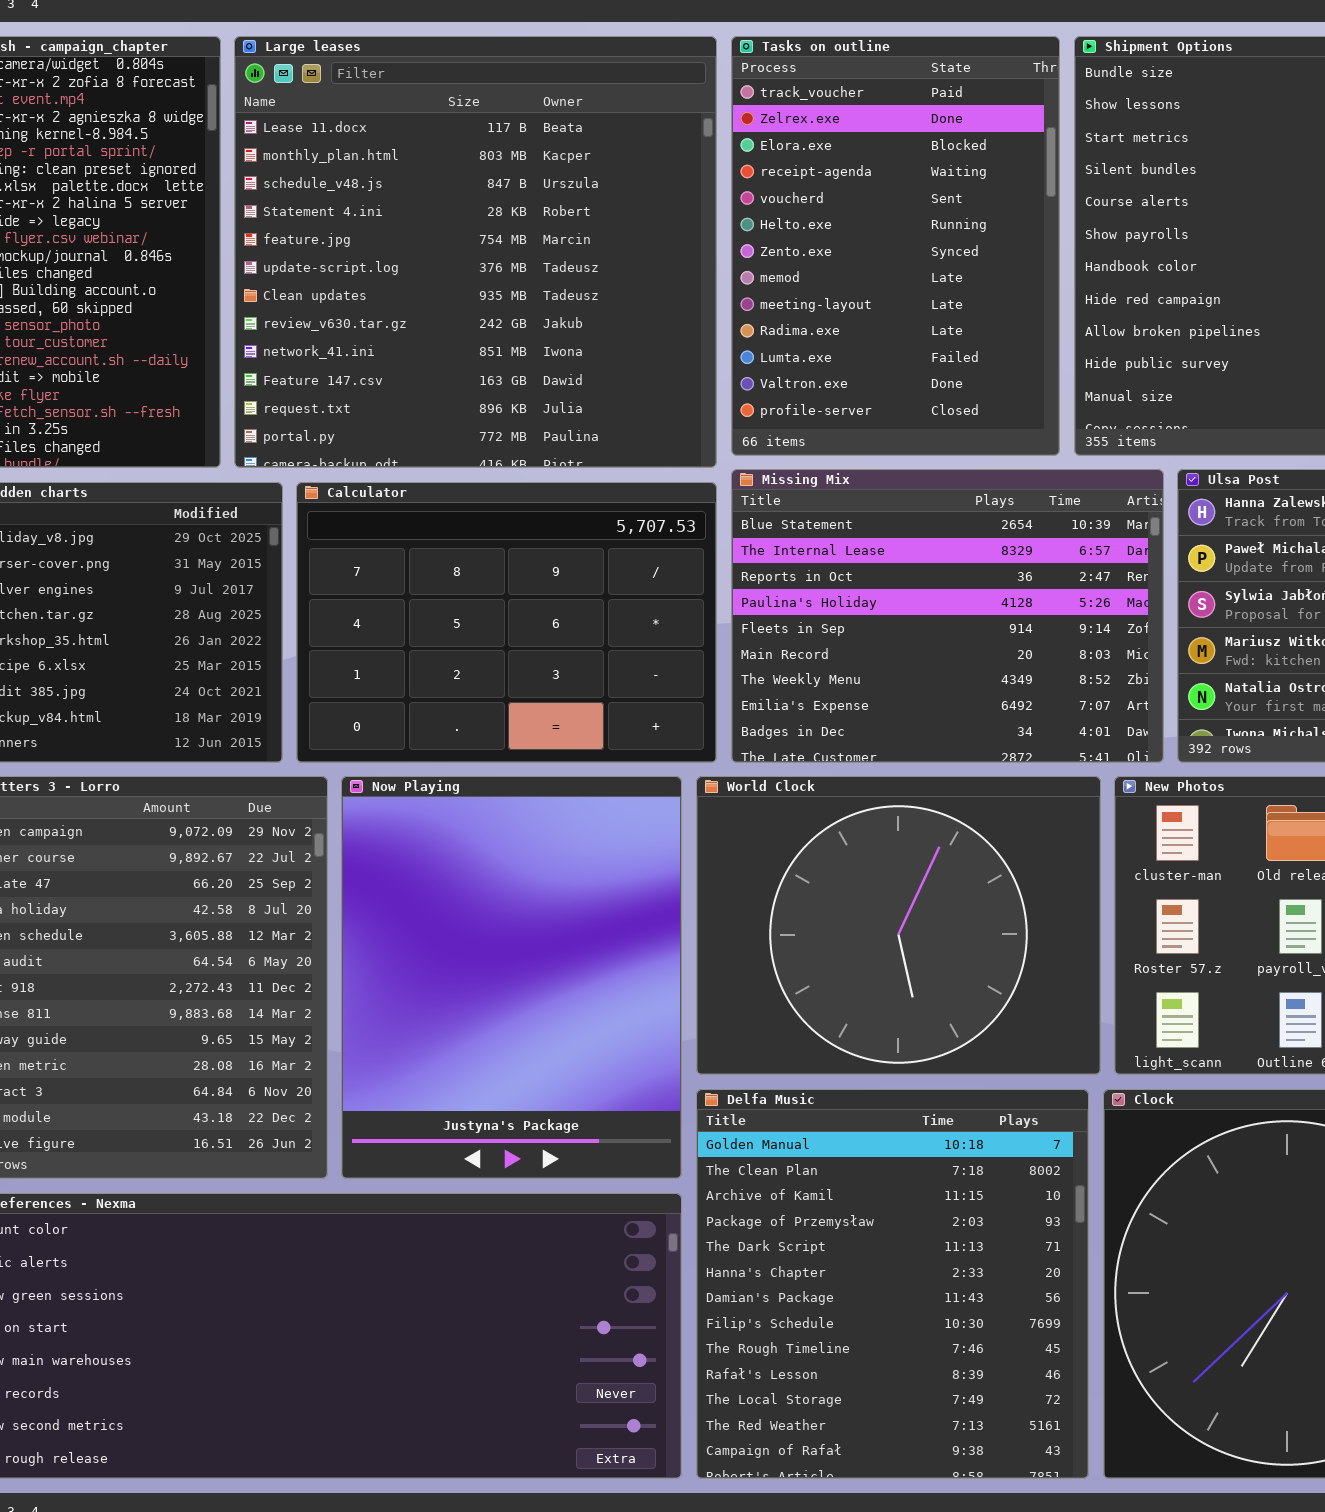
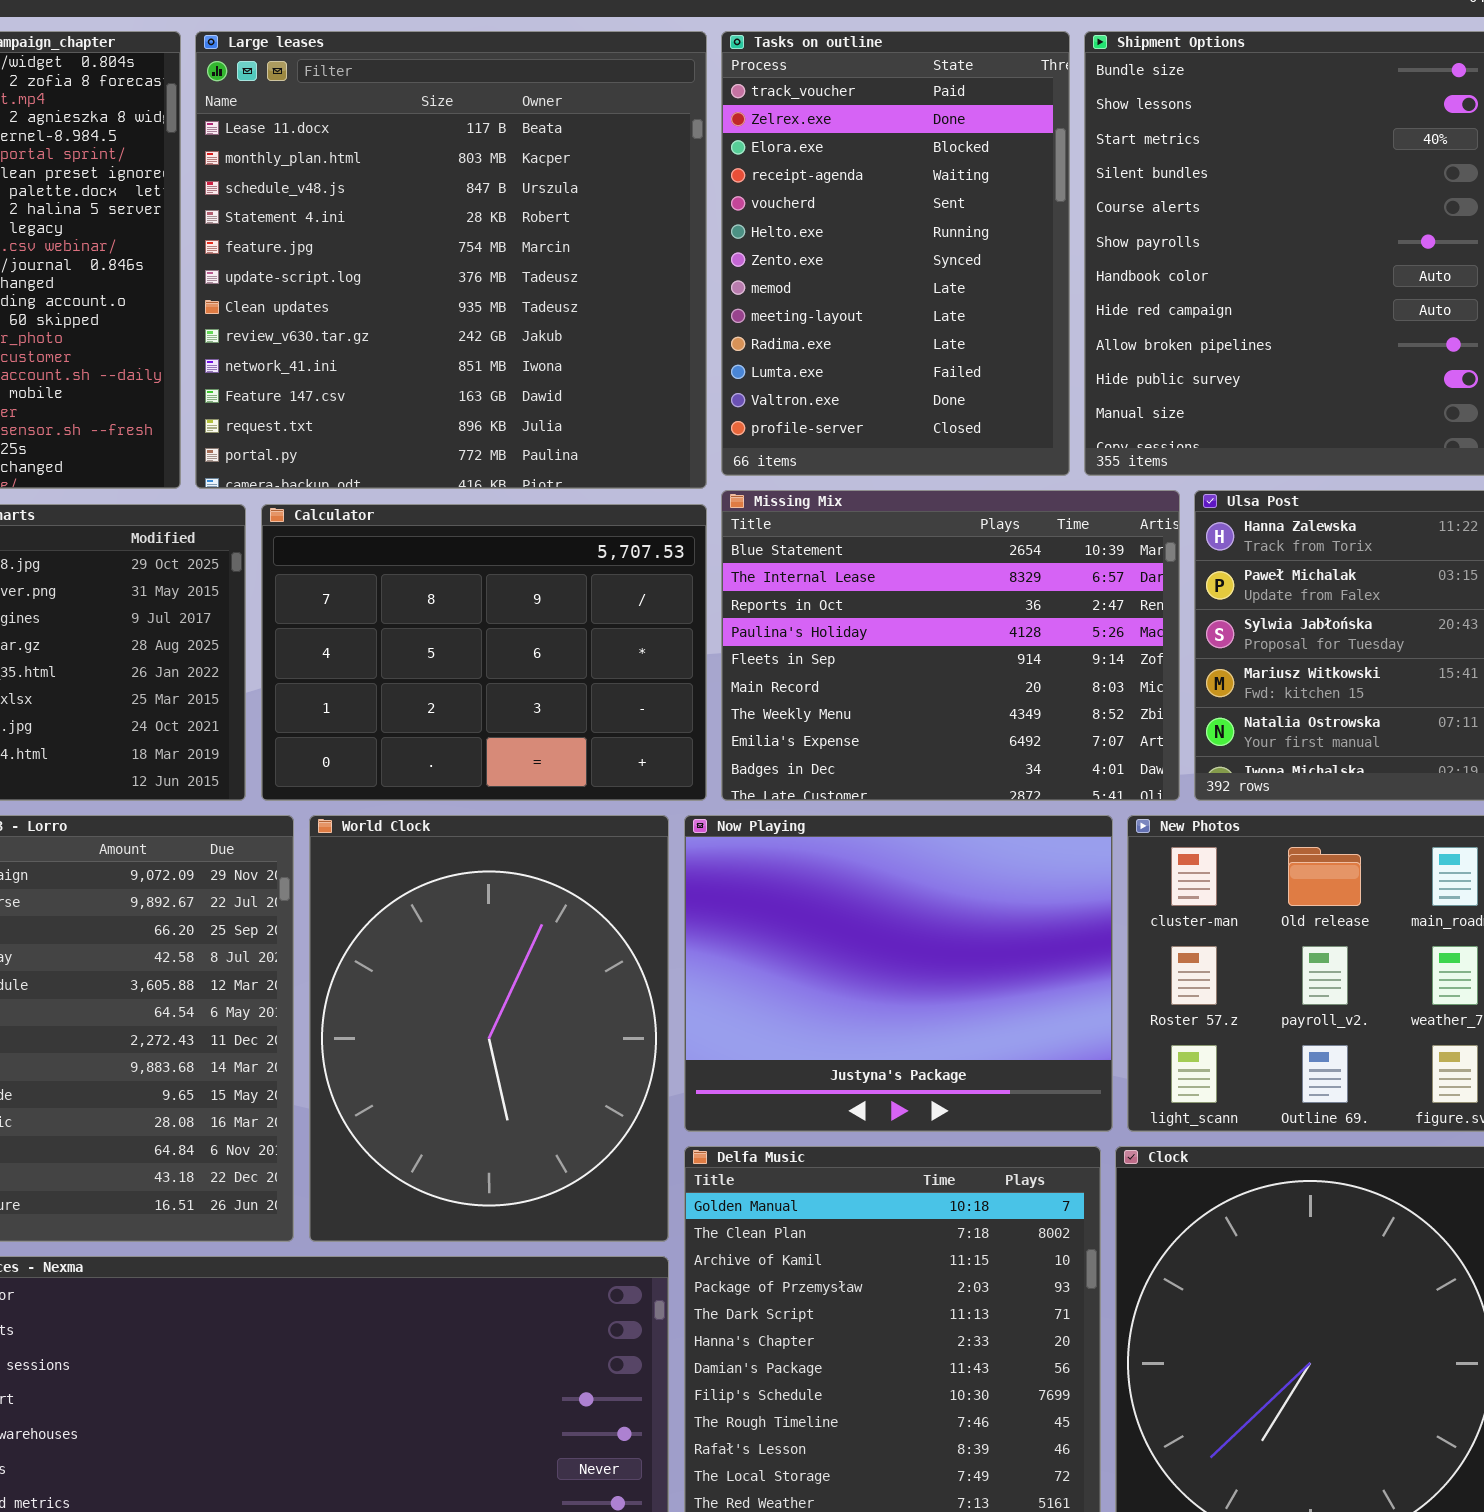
Now Playing: [341,776,682,1179] -> [684,815,1113,1132], moved, resized
World Clock: [696,776,1101,1075] -> [309,815,669,1242], moved, resized

